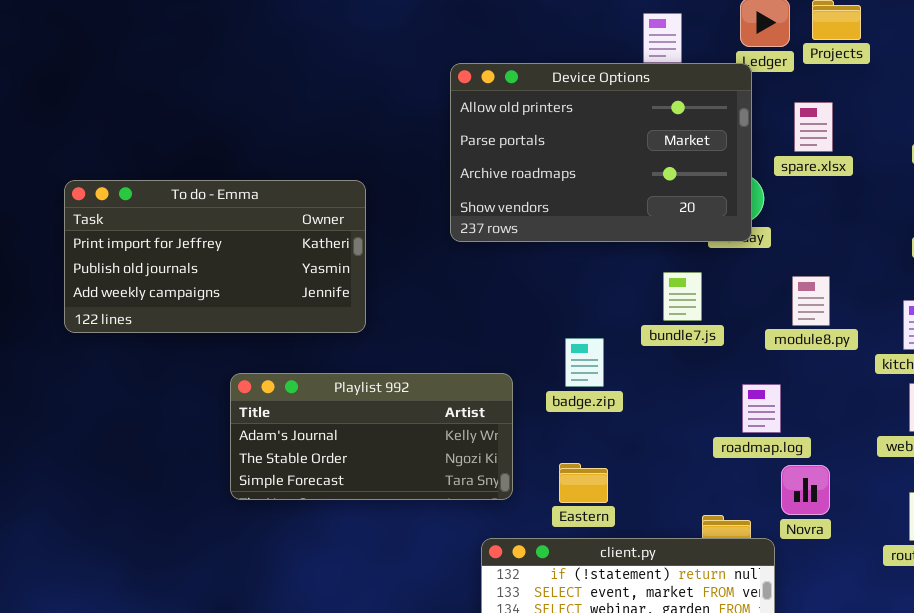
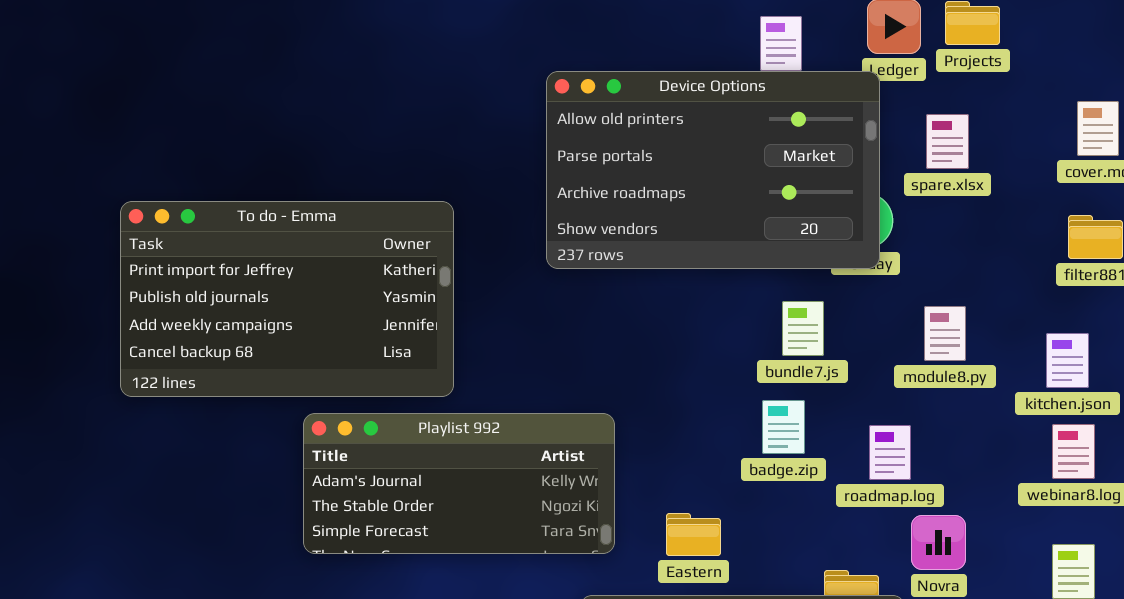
To do - Emma: [64,180,366,333] -> [120,201,454,397], resized
badge.zip: [565,338,604,387] -> [762,400,805,454], moved

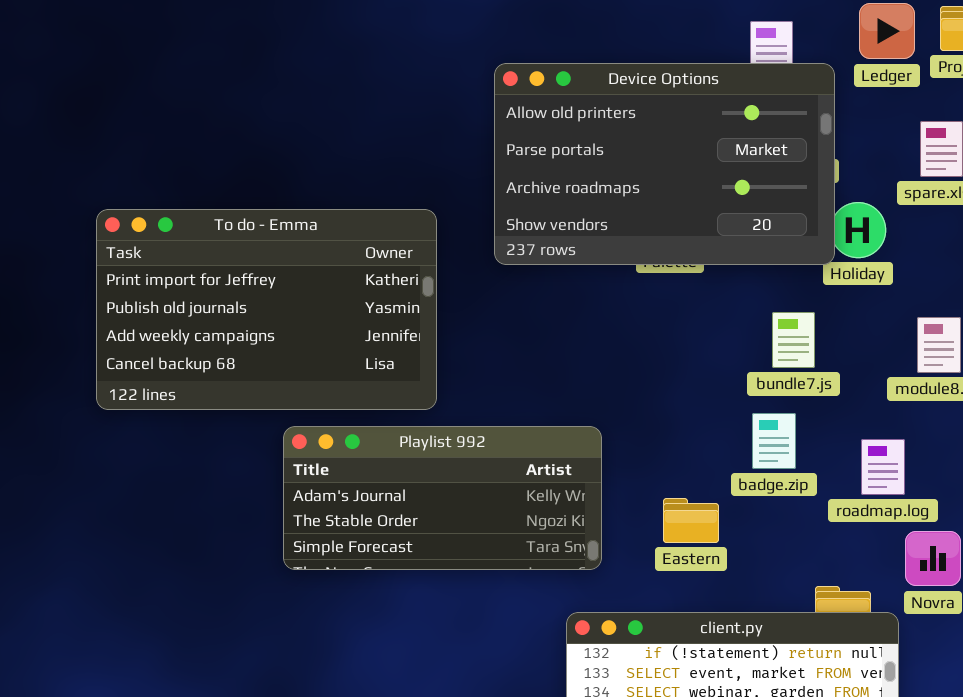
Device Options: [546,71,880,269] -> [494,63,835,265], moved
Eastern: [666,513,721,556] -> [663,498,719,543], moved

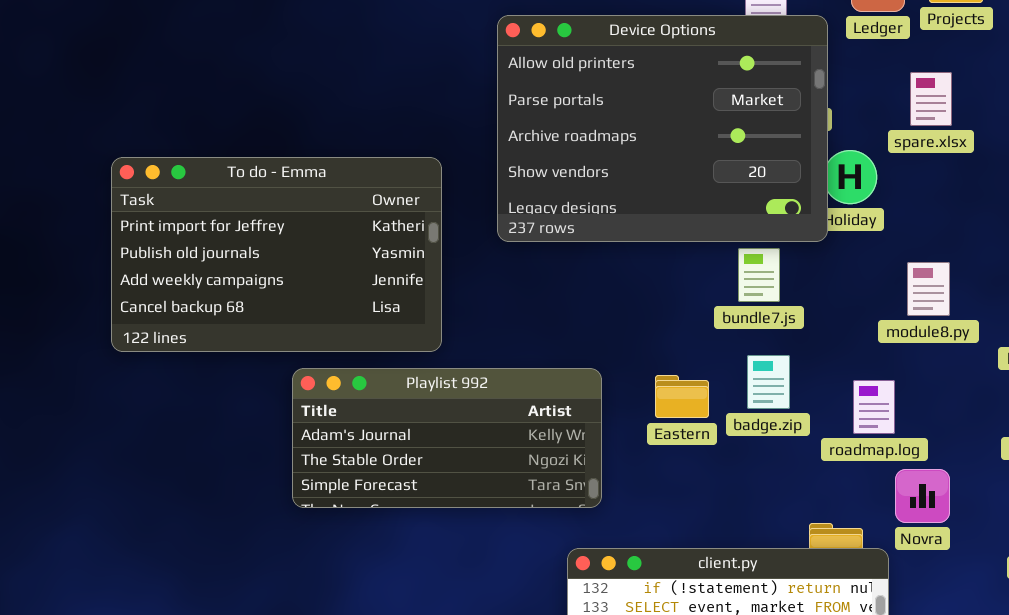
Device Options: [494,63,835,265] -> [497,15,828,242], resized
bundle7.js: [772,312,815,368] -> [738,248,780,302], moved
Eastern: [663,498,719,543] -> [655,375,709,418], moved

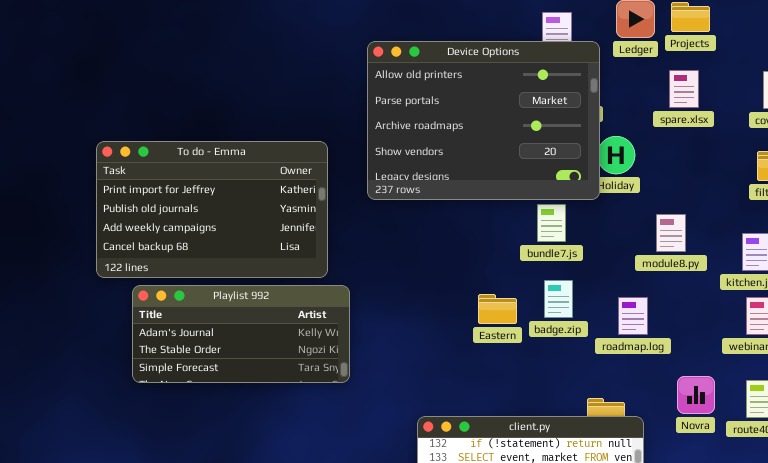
spare.xlsx: [910,72,952,126] -> [669,70,699,108], moved
Playlist 992: [292,368,602,508] -> [132,285,350,383], moved
Novra: [895,469,950,523] -> [677,376,715,414], moved

